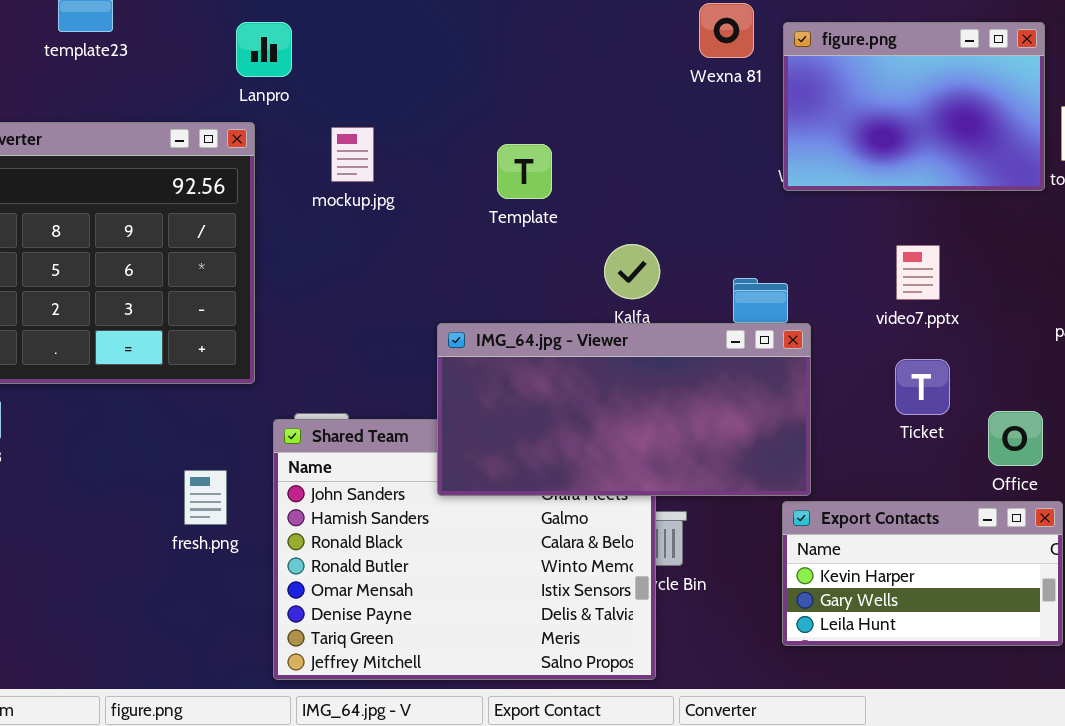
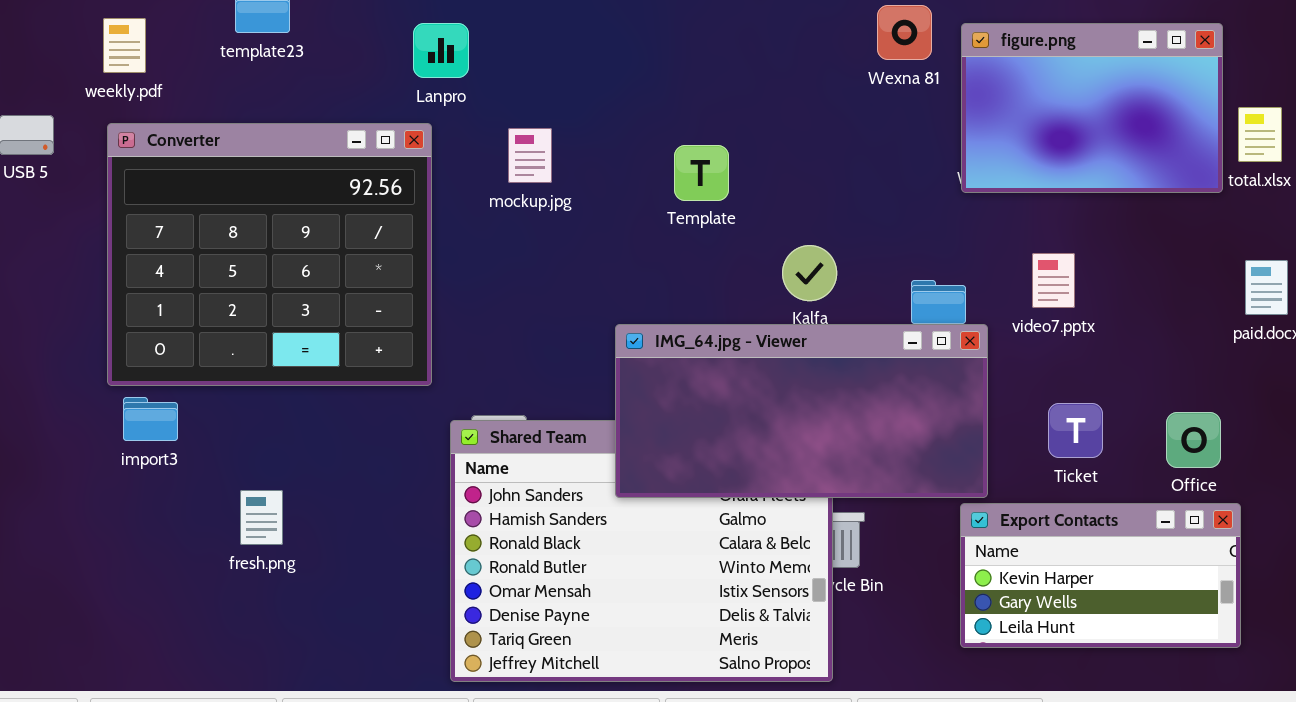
video7.pptx: [896,245,940,300] -> [1032,253,1075,308], moved
Ticket: [895,359,950,415] -> [1048,403,1103,458], moved
fresh.png: [184,470,227,525] -> [240,490,283,545], moved

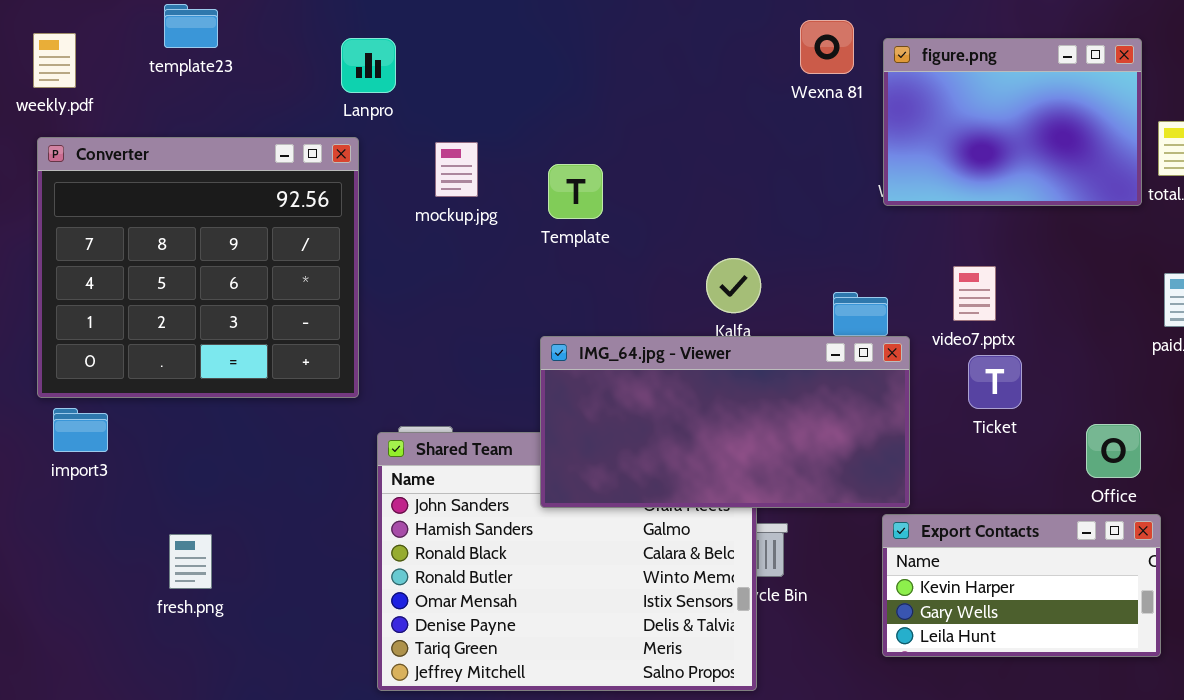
Template: [674,145,729,201] -> [548,164,603,219], moved
Ticket: [1048,403,1103,458] -> [968,355,1022,409], moved
fresh.png: [240,490,283,545] -> [169,534,212,589], moved

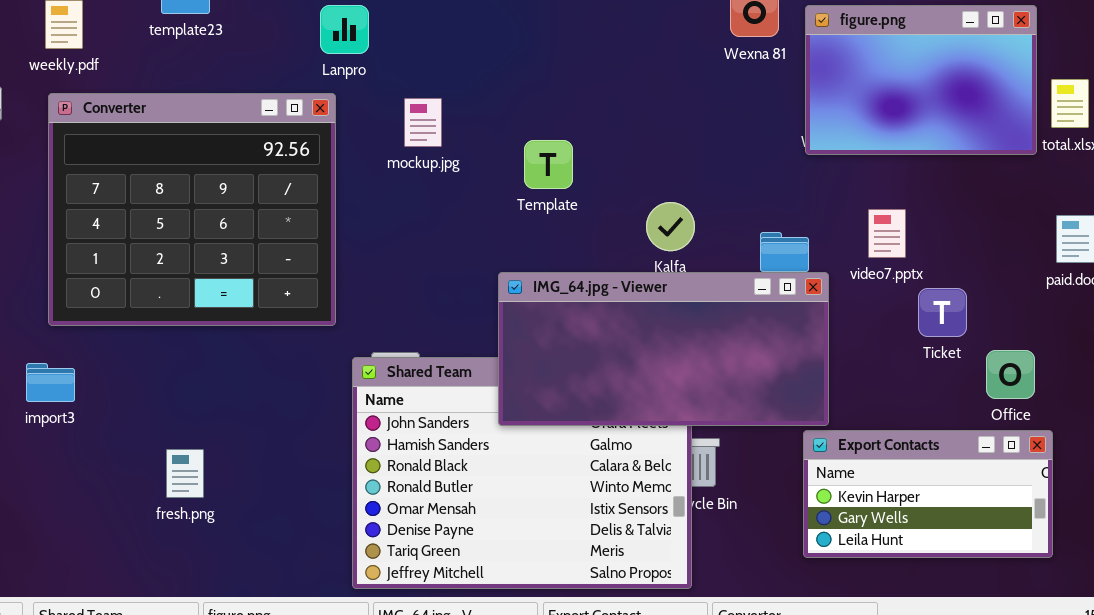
Template: [548,164,603,219] -> [524,140,573,189], moved
Ticket: [968,355,1022,409] -> [918,288,967,337], moved
import3: [53,408,108,452] -> [26,363,75,402], moved

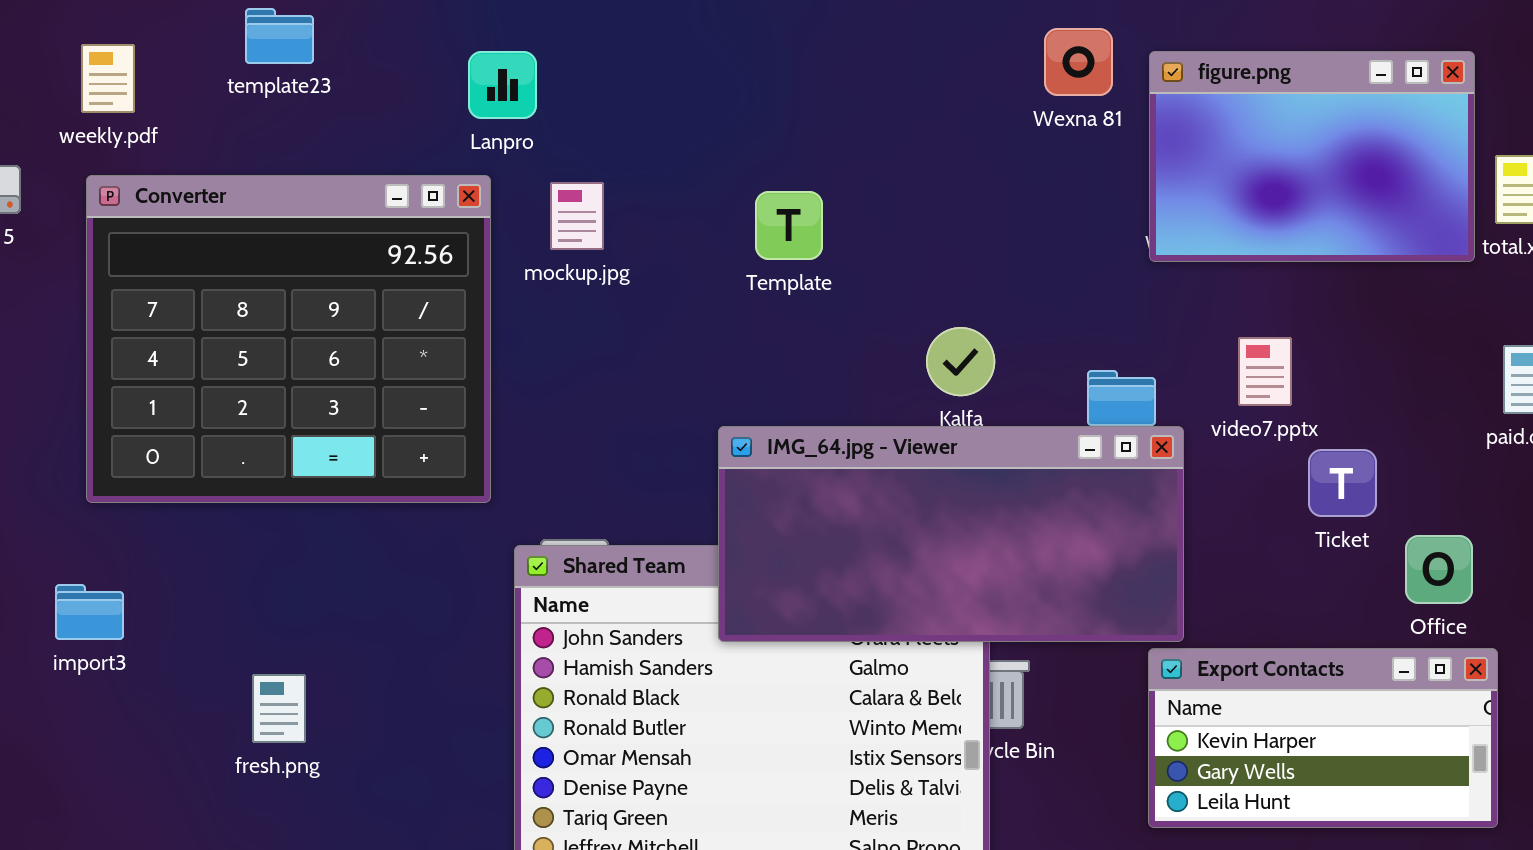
mockup.jpg: [404,98,442,147] -> [550,182,604,250], moved
Template: [524,140,573,189] -> [755,191,823,260], moved
import3: [26,363,75,402] -> [55,584,124,640], moved

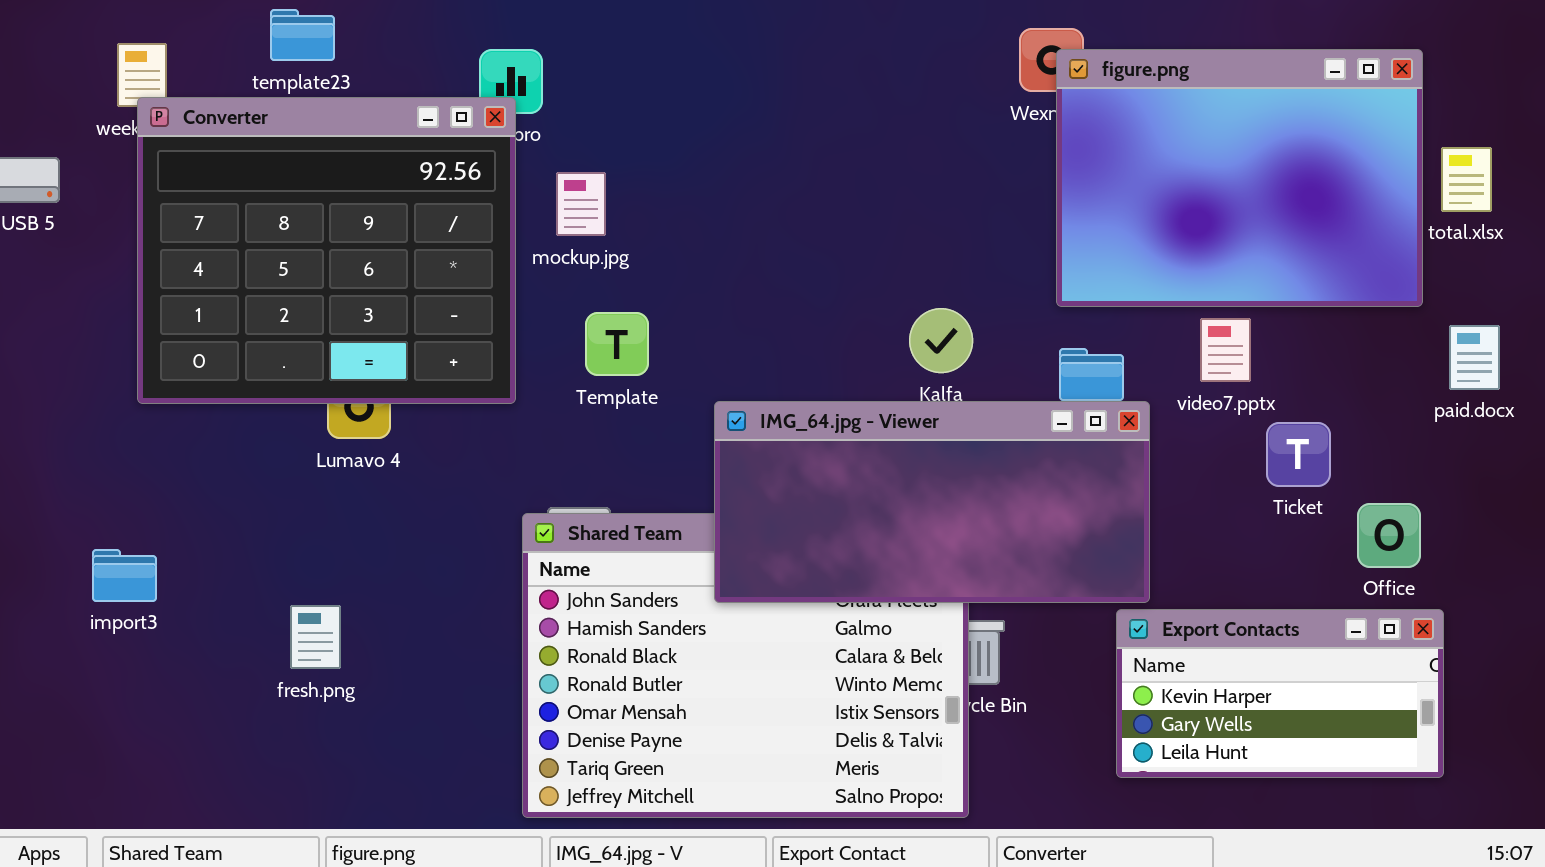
figure.png: [1149,51,1475,262] -> [1056,49,1423,307], resized
Converter: [86,175,491,503] -> [137,97,516,404], moved
Template: [755,191,823,260] -> [585,312,649,376], moved
fresh.png: [252,674,306,743] -> [290,605,341,669], moved

